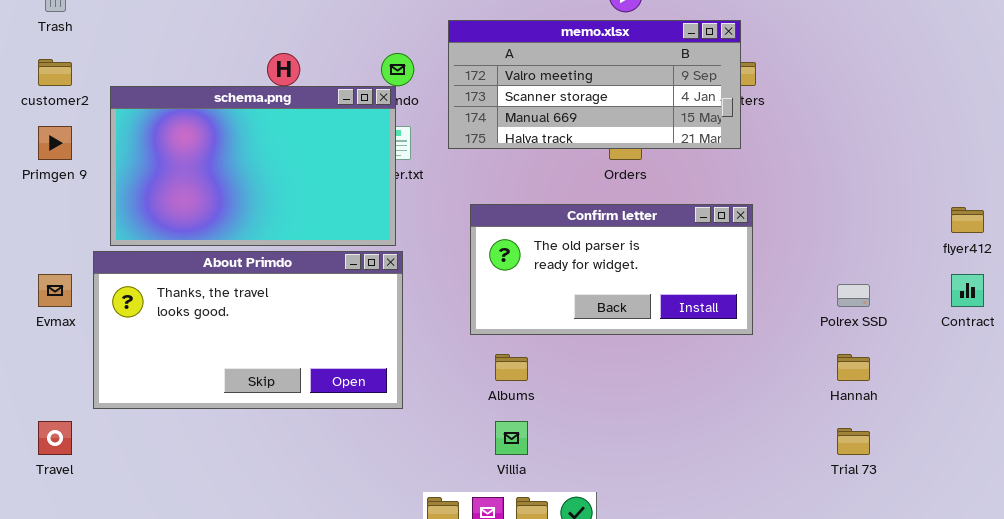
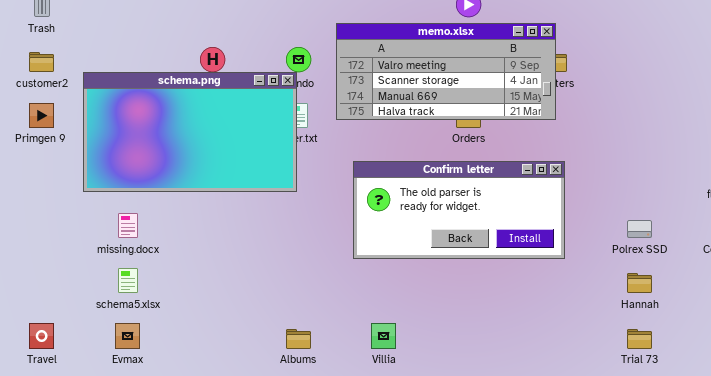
About Primdo: [93,251,403,409] -> none, closed
Evmax: [38,274,72,307] -> [115,323,140,349], moved
Albums: [495,354,528,381] -> [286,329,311,349], moved

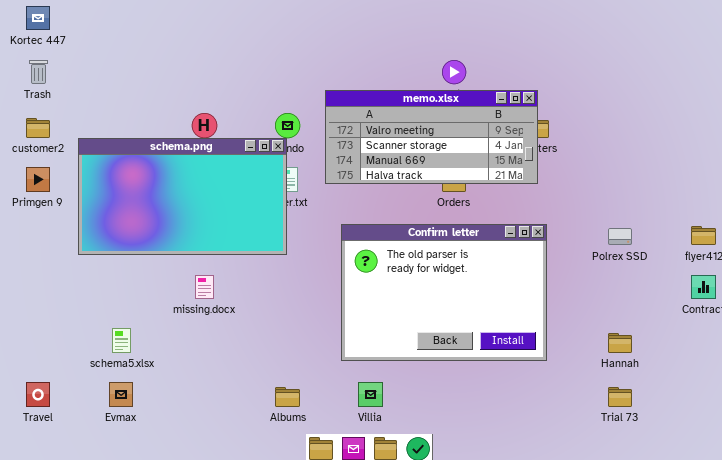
Confirm letter: [353,161,565,259] -> [341,224,547,361], resized
missing.docx: [118,213,138,238] -> [195,275,214,299], moved
Polrex SSD: [627,220,652,238] -> [608,228,632,245], moved

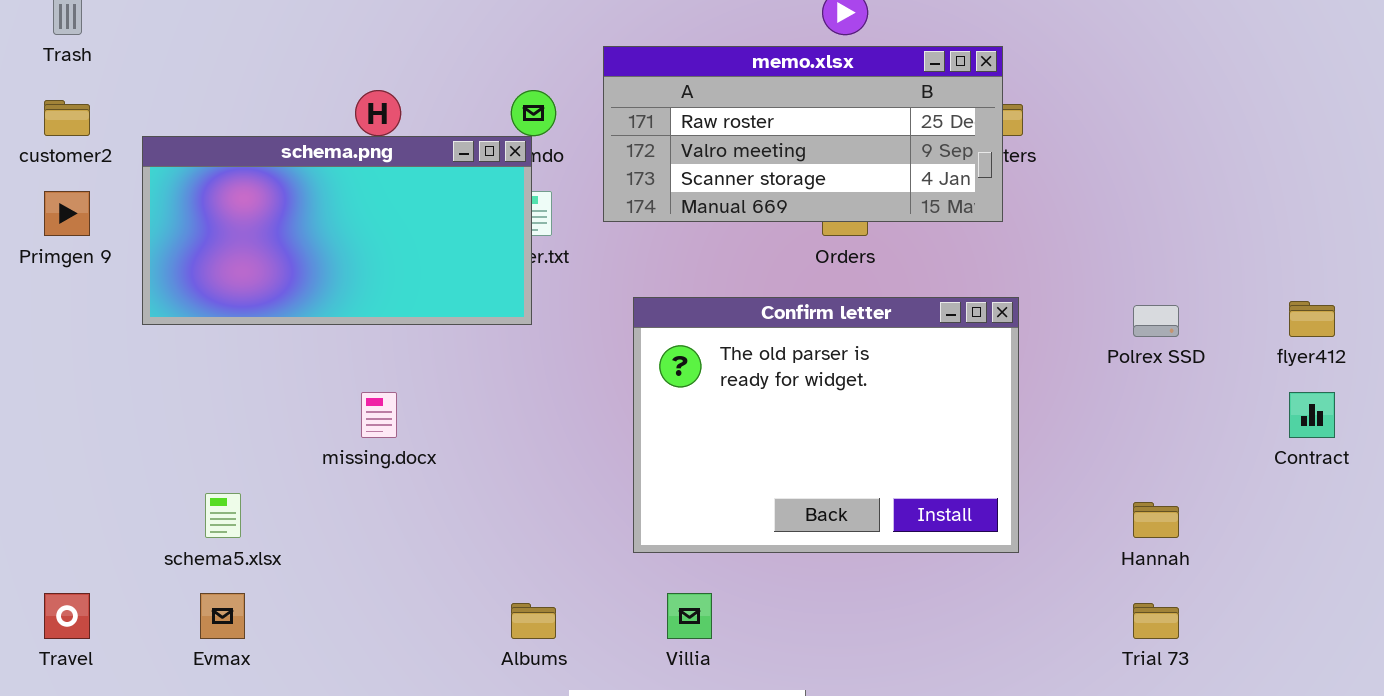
memo.xlsx: [325,90,538,184] -> [603,46,1003,222], scrolled up 1 row
schema.png: [78,138,287,255] -> [142,136,532,325], resized

